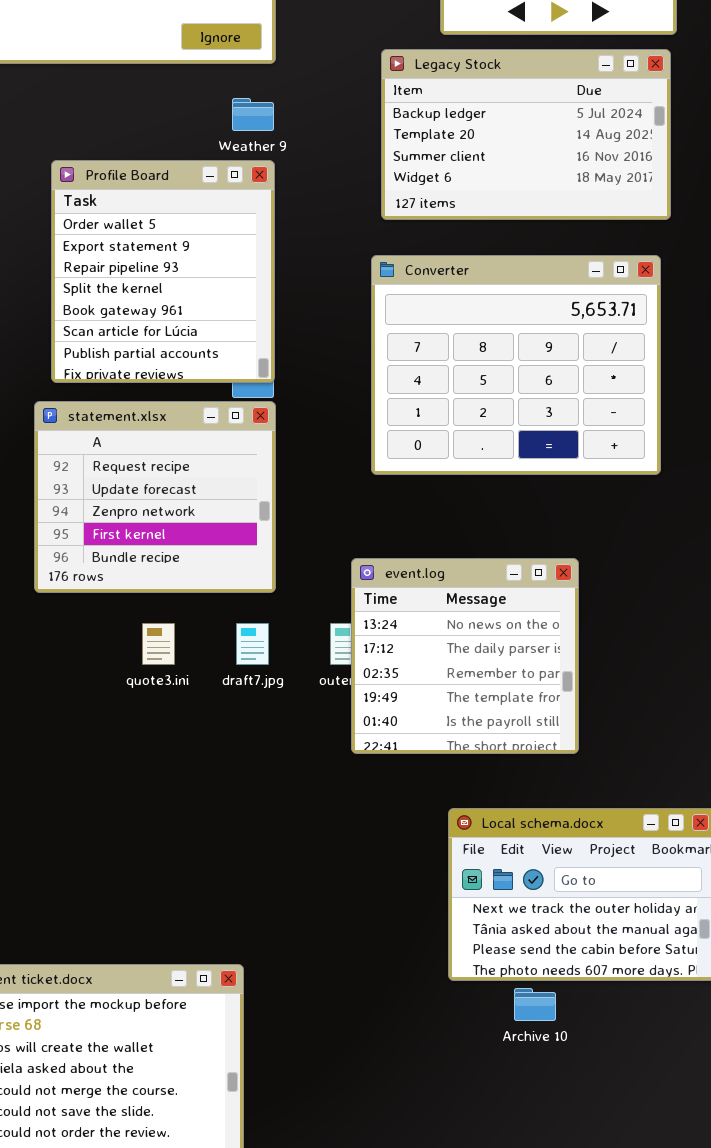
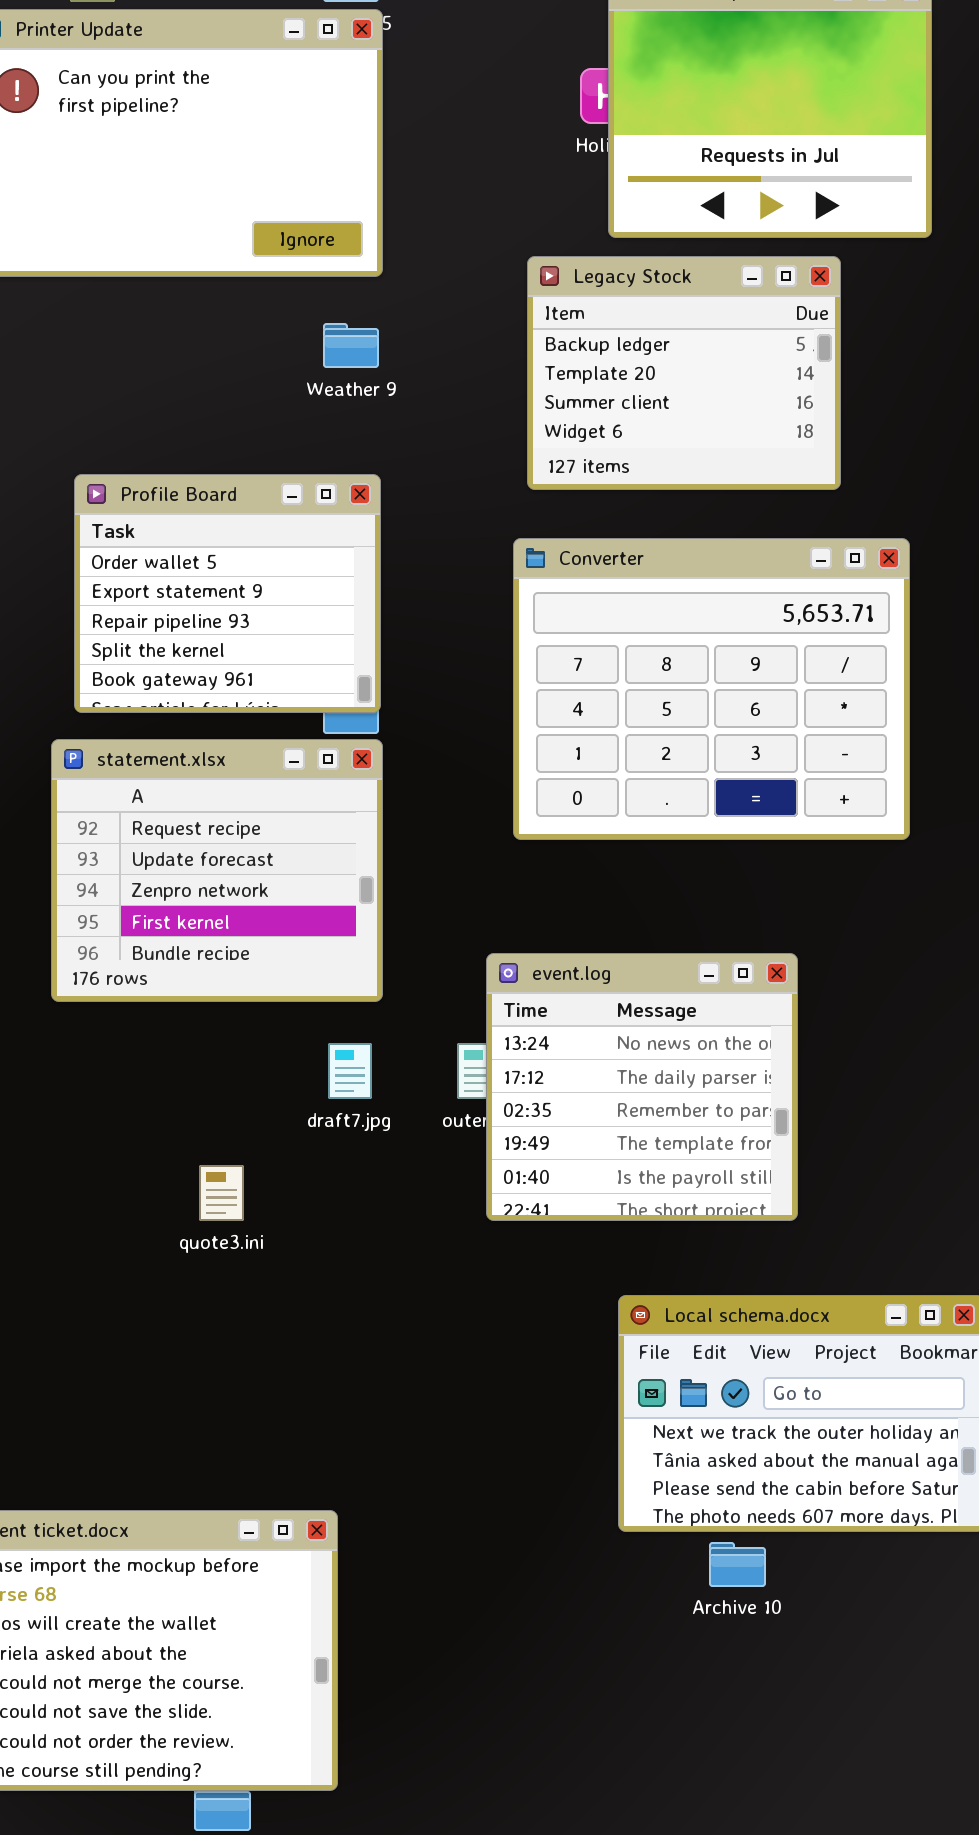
Legacy Stock: [381,49,671,220] -> [527,256,841,490], resized
Profile Board: [51,160,275,383] -> [74,474,381,713], resized
quote3.ini: [142,623,175,665] -> [199,1165,244,1221], moved

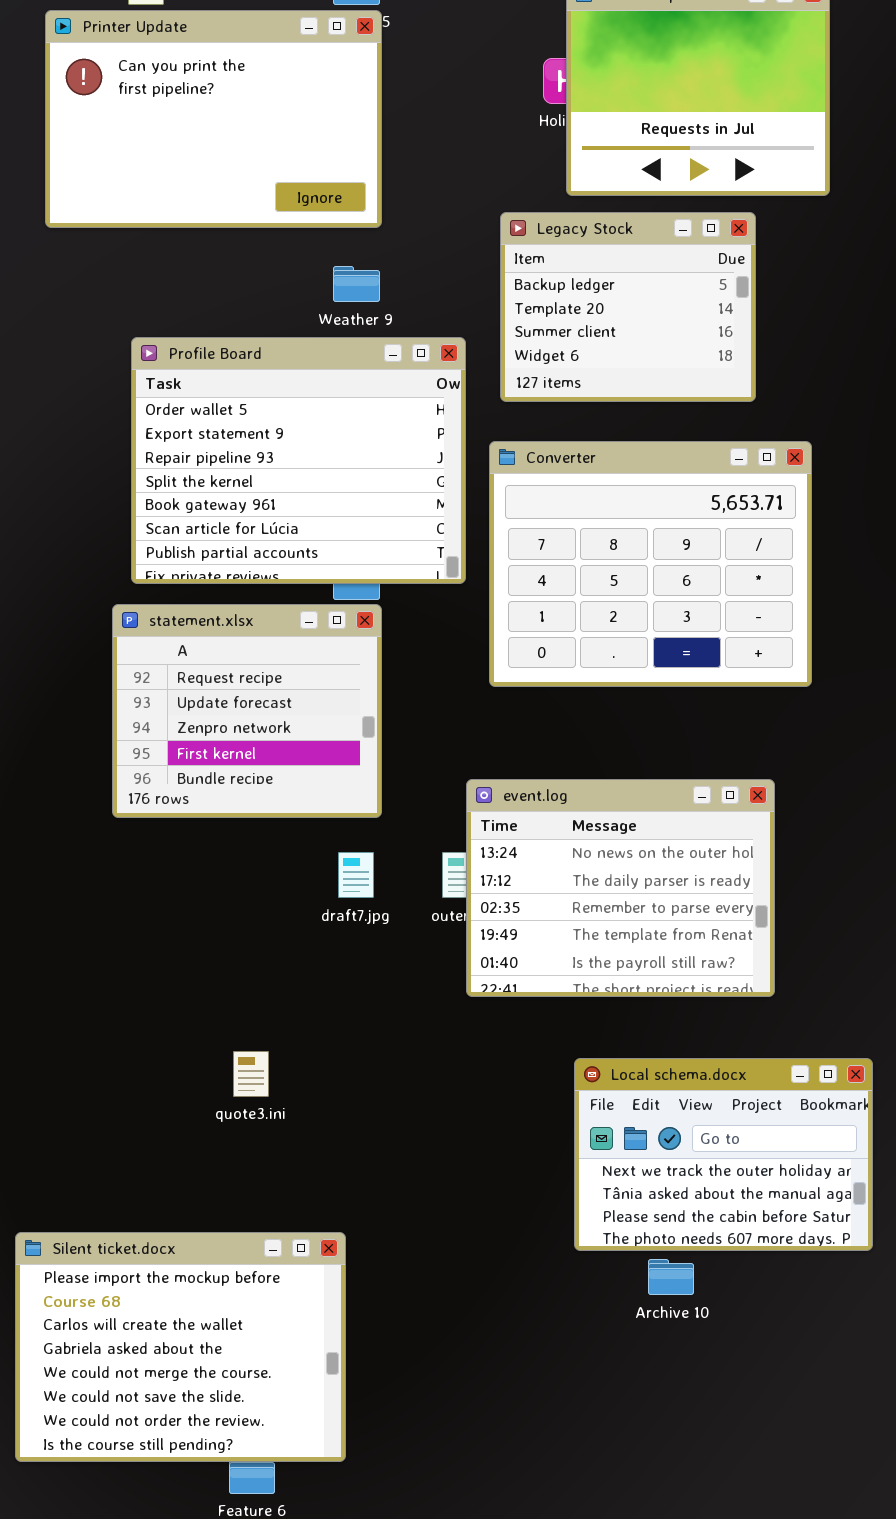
Profile Board: [74,474,381,713] -> [131,337,466,584], resized
event.log: [486,953,798,1221] -> [466,779,775,997], resized
quote3.ini: [199,1165,244,1221] -> [233,1051,269,1097], moved

